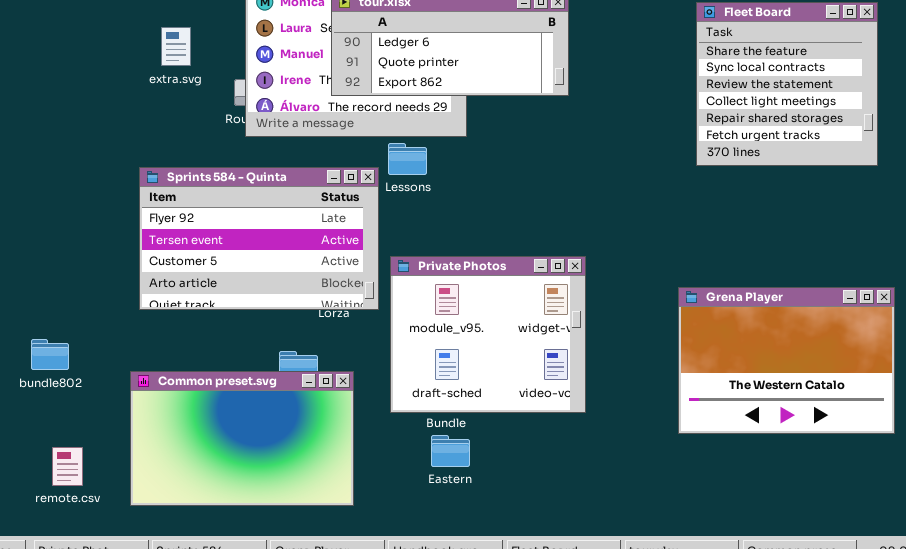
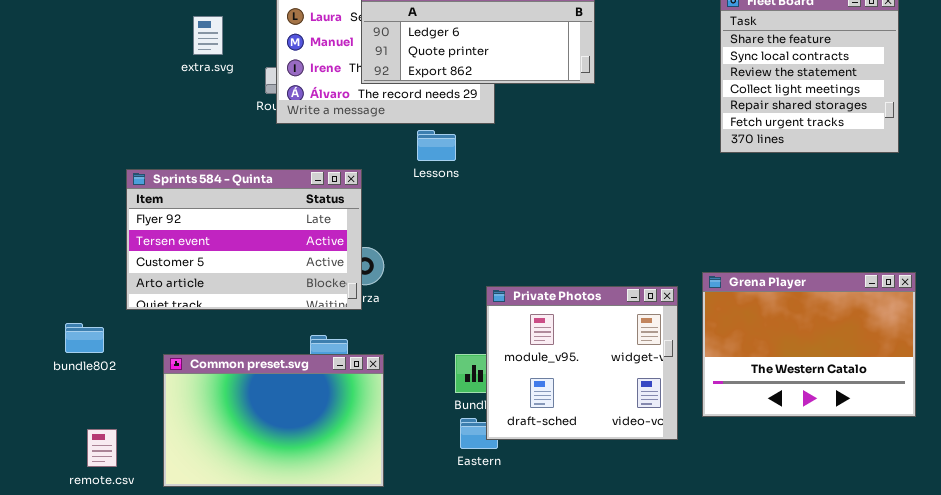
Sprints 584 - Quinta: [139,167,379,310] -> [126,169,362,310], moved
Private Photos: [390,256,586,413] -> [486,286,678,440], moved

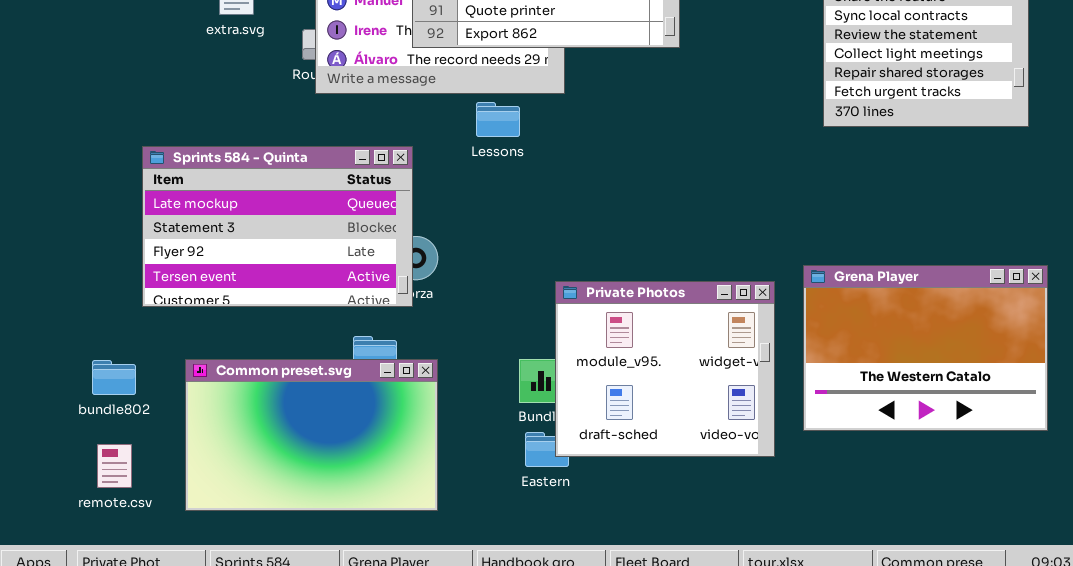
Sprints 584 - Quinta: [126,169,362,310] -> [142,146,413,307], scrolled up 2 rows
bundle802: [65,323,104,353] -> [92,360,136,395], moved

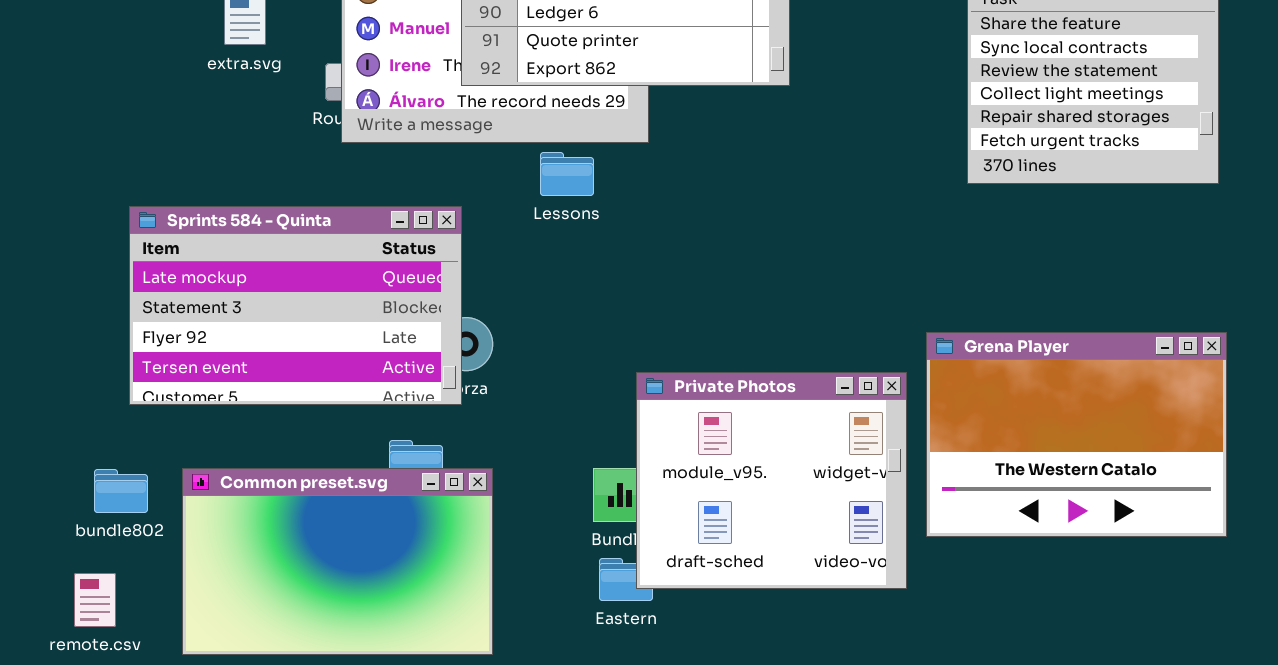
Grena Player: [803,265,1048,431] -> [926,332,1227,537], moved
bundle802: [92,360,136,395] -> [94,469,148,513], moved

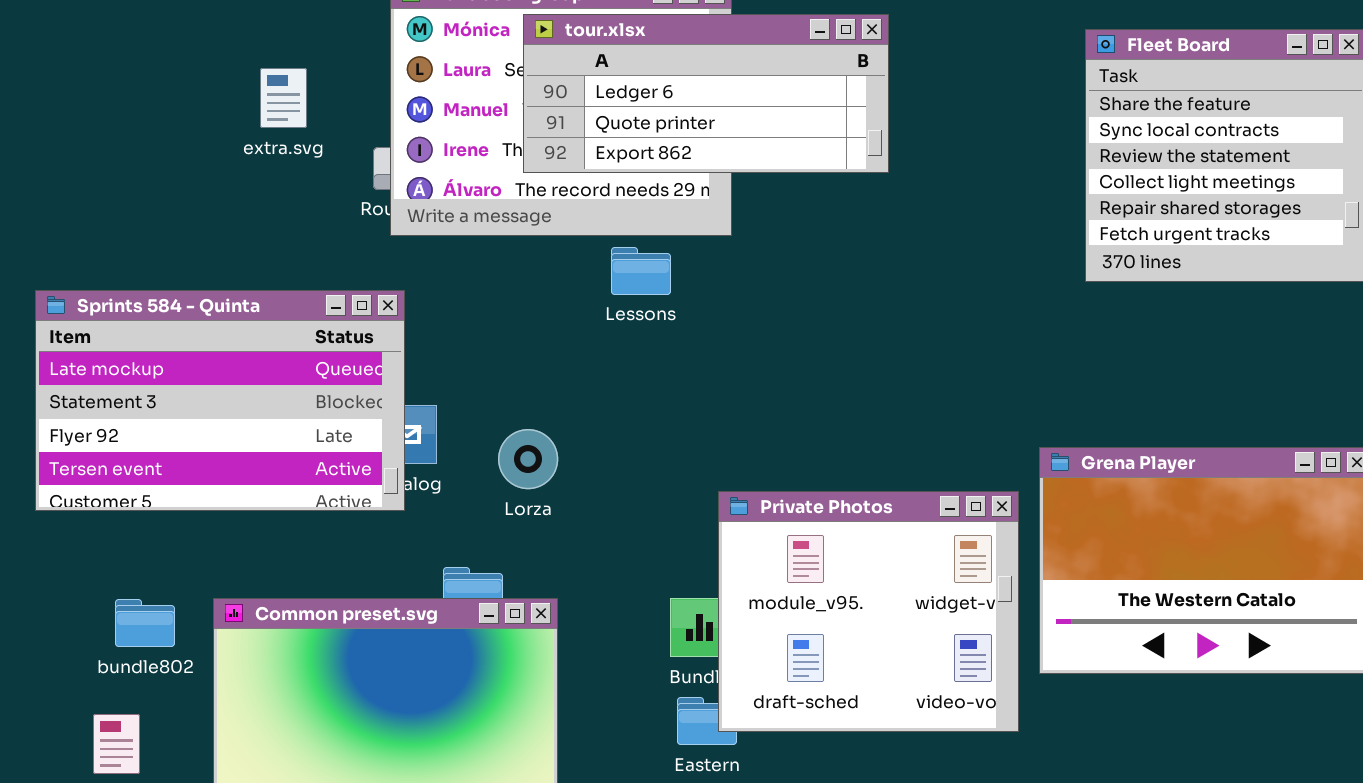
Sprints 584 - Quinta: [129,206,462,405] -> [35,290,405,511], moved

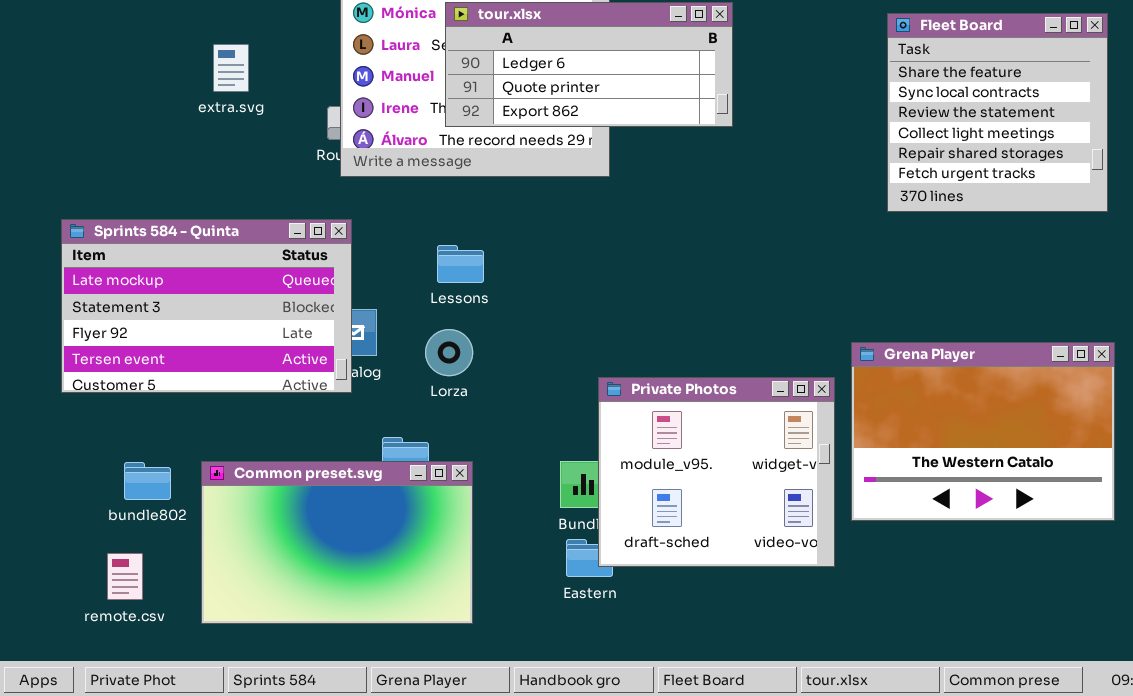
extra.svg: [260,68,307,128] -> [213,44,249,92], moved
Lessons: [611,247,671,295] -> [437,245,484,283], moved

